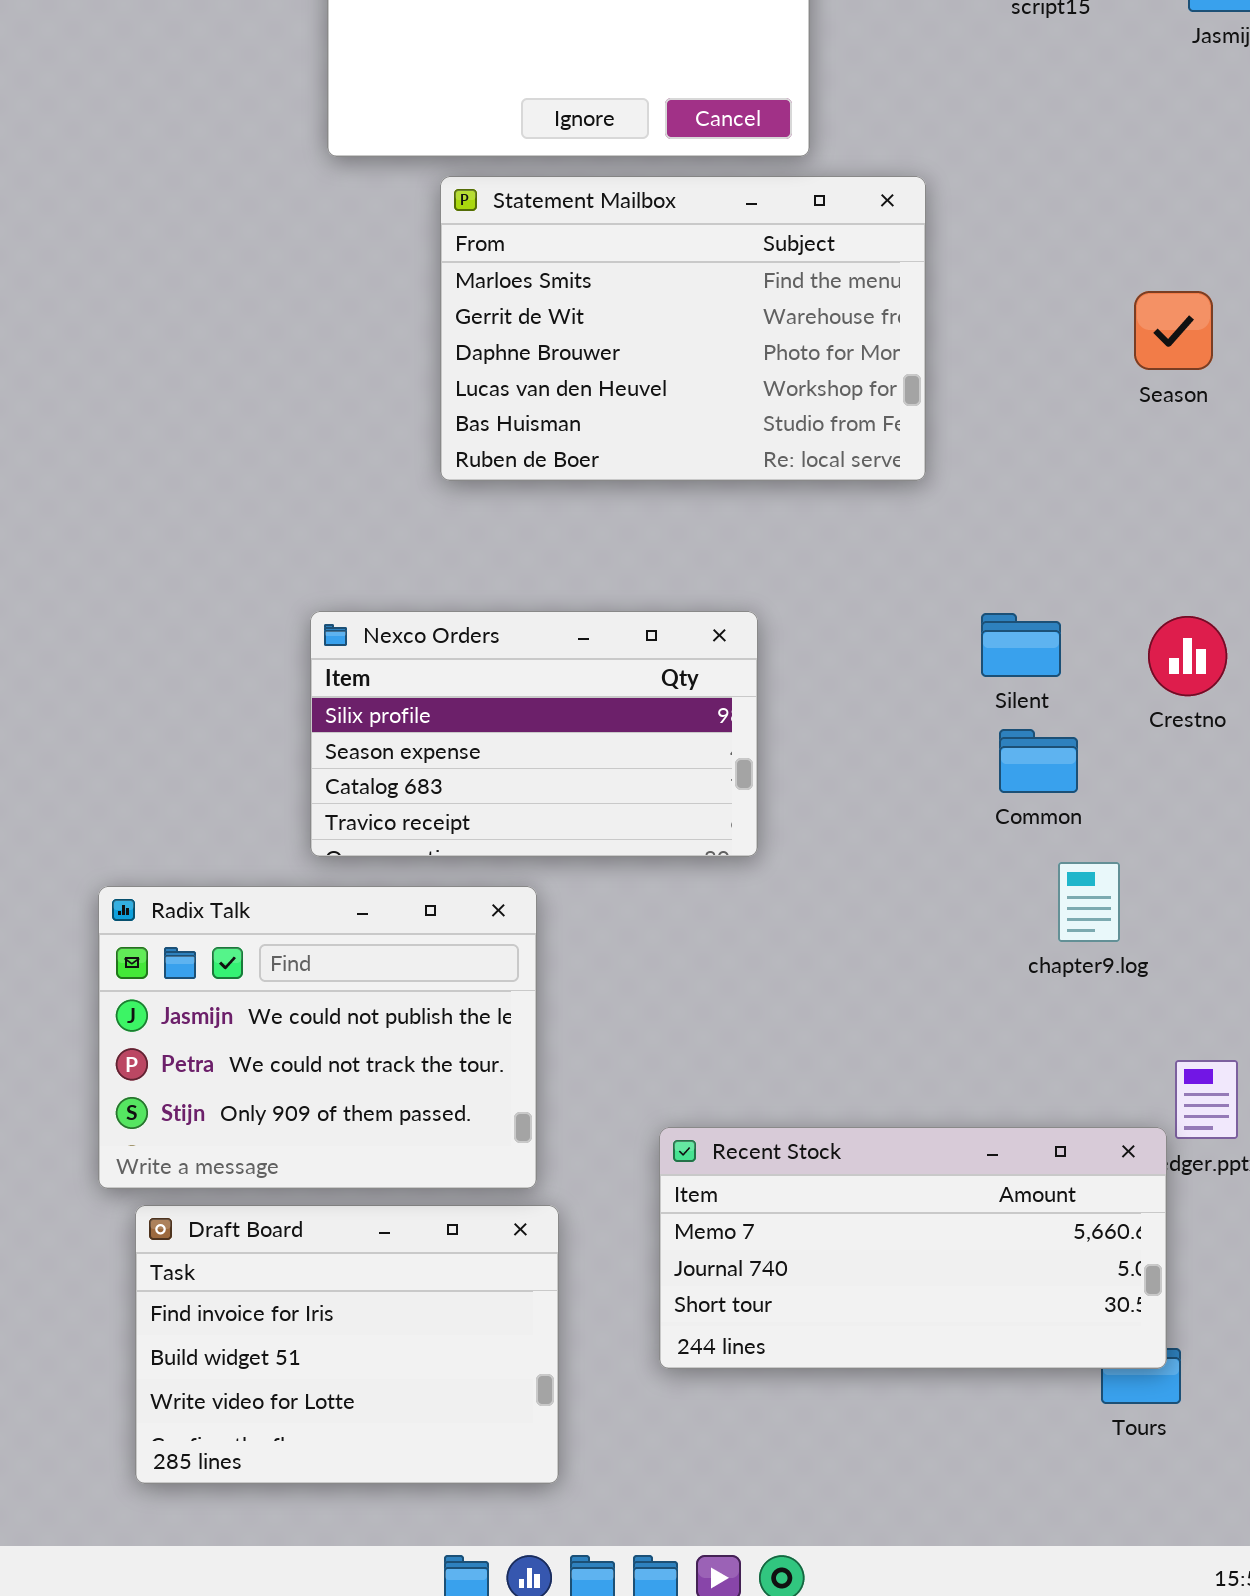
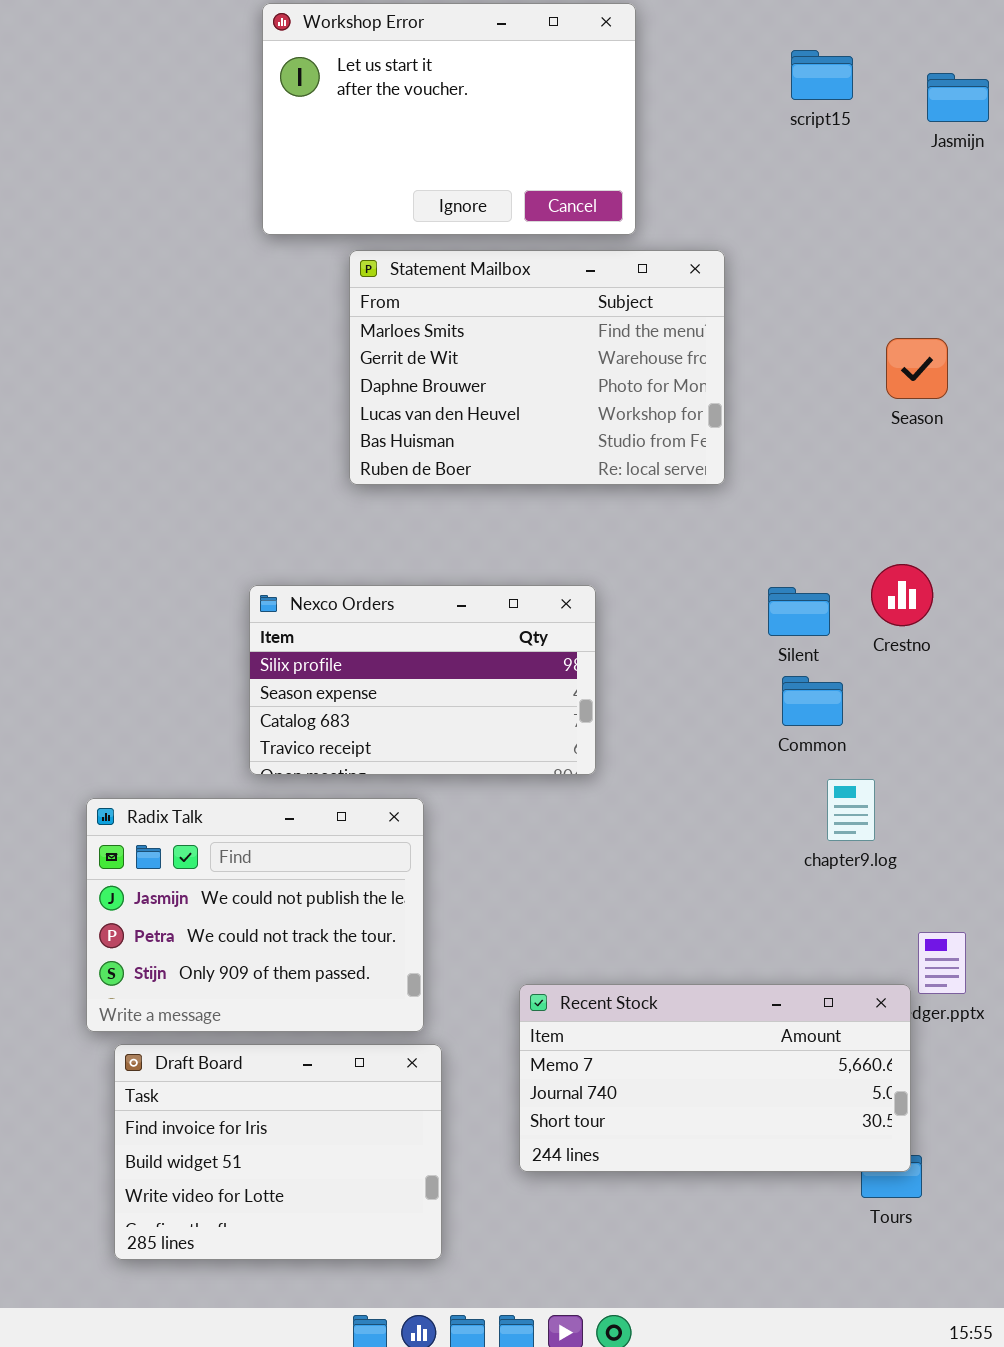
Crestno: [1148,616,1227,696] -> [871,564,933,626], moved

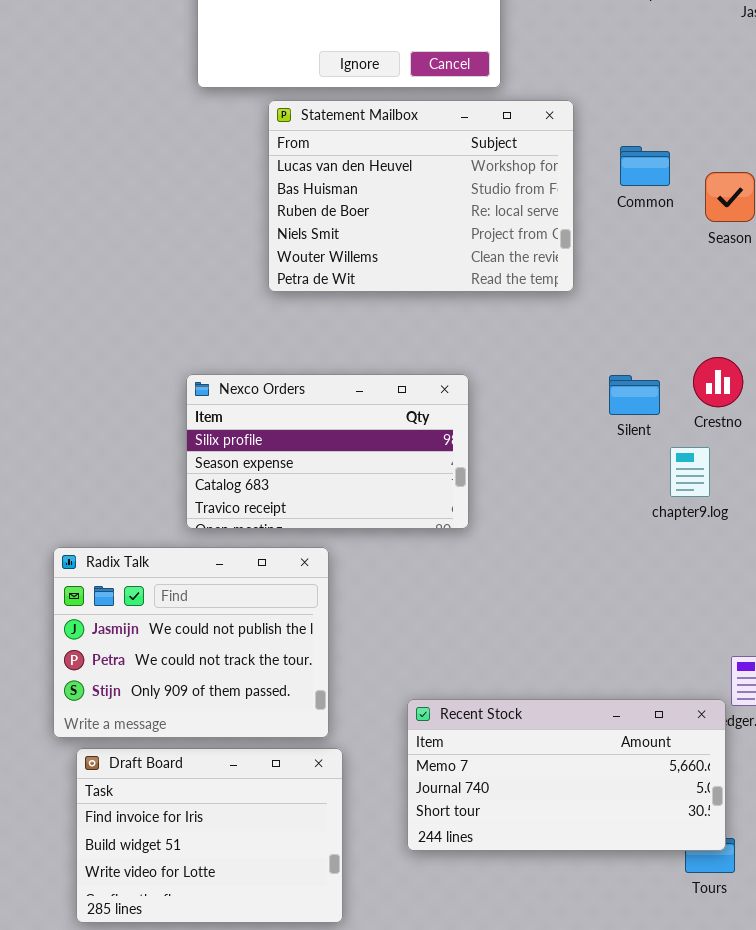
Statement Mailbox: [349,250,725,485] -> [268,100,574,292], scrolled down 3 rows
Common: [782,676,843,726] -> [620,146,670,186], moved
chapter9.log: [827,779,875,841] -> [670,447,710,497], moved

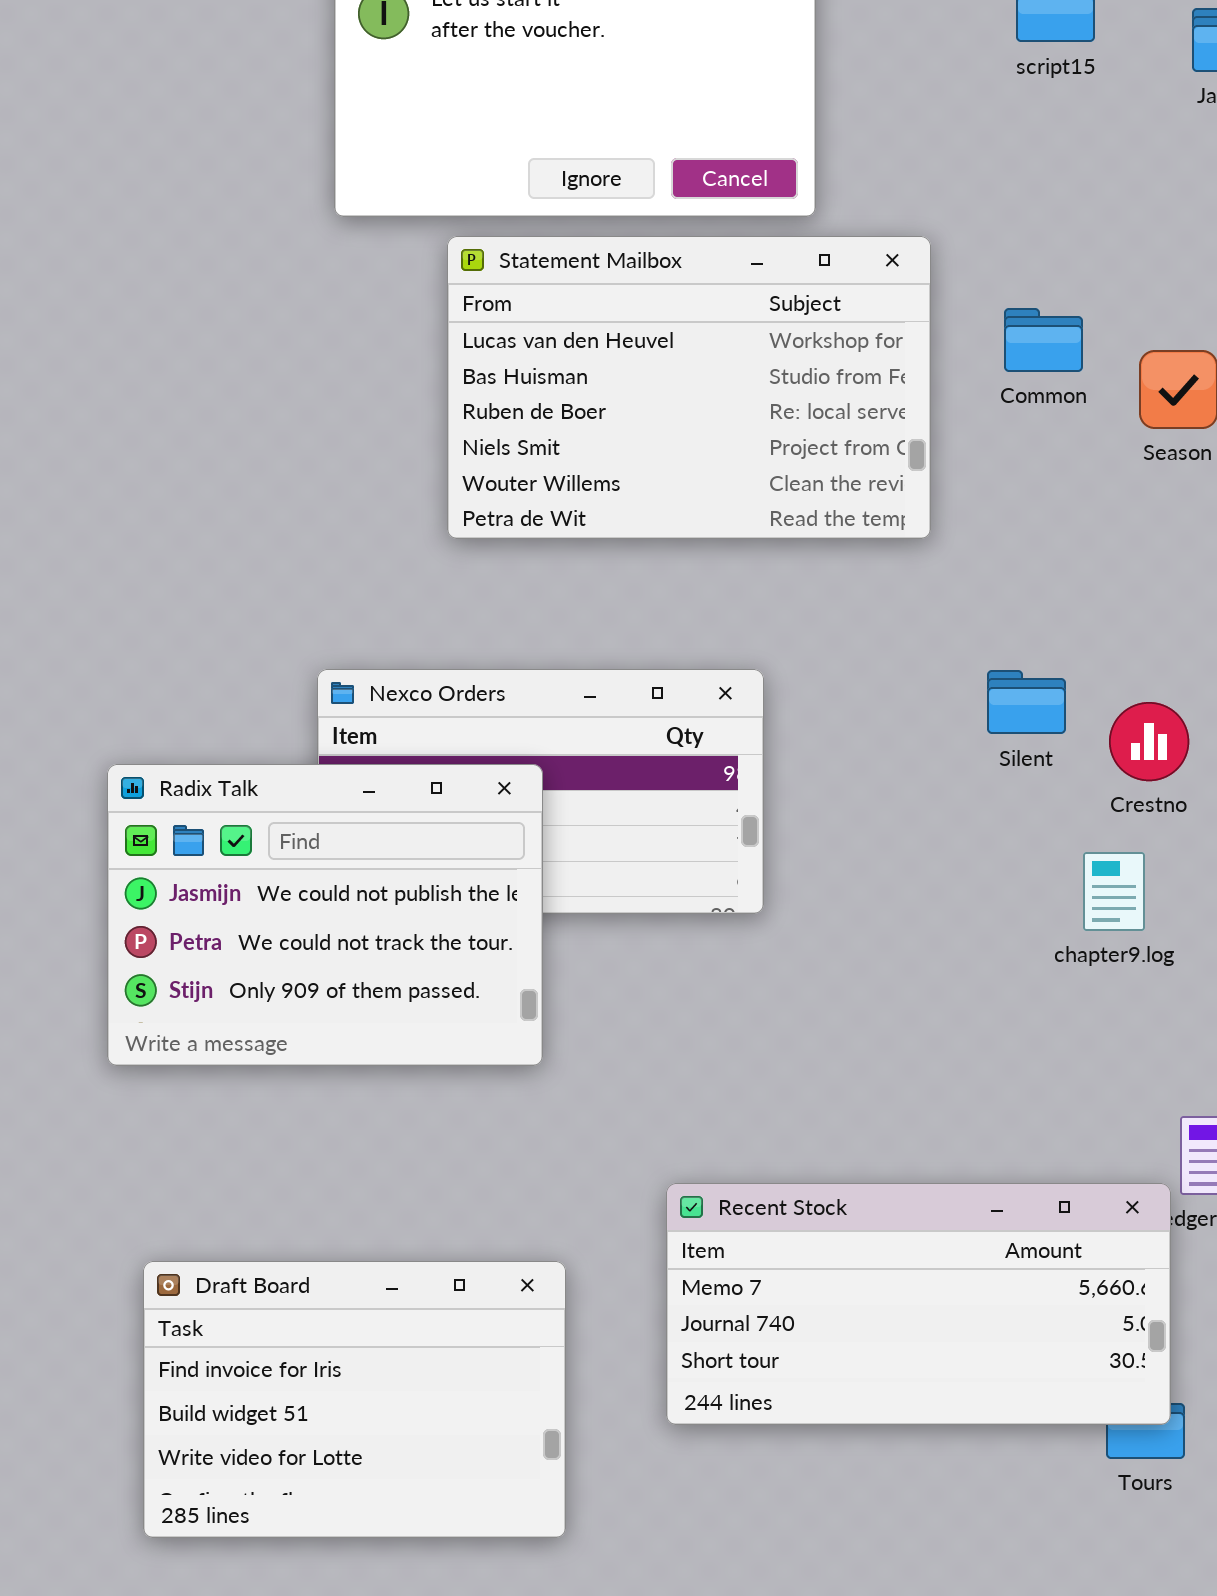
Crestno: [693,357,743,407] -> [1109,702,1189,781], moved
chapter9.log: [670,447,710,497] -> [1083,852,1145,931], moved
Radix Talk: [53,547,329,738] -> [107,764,543,1066], moved

